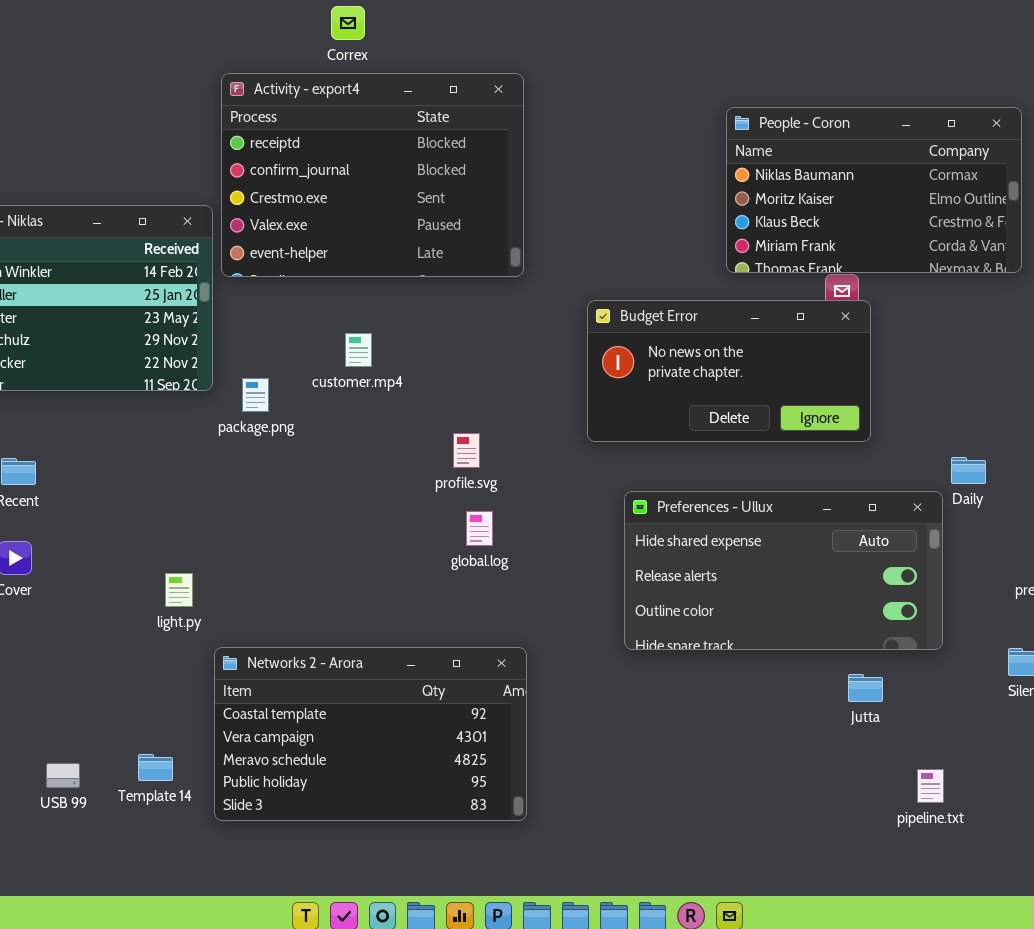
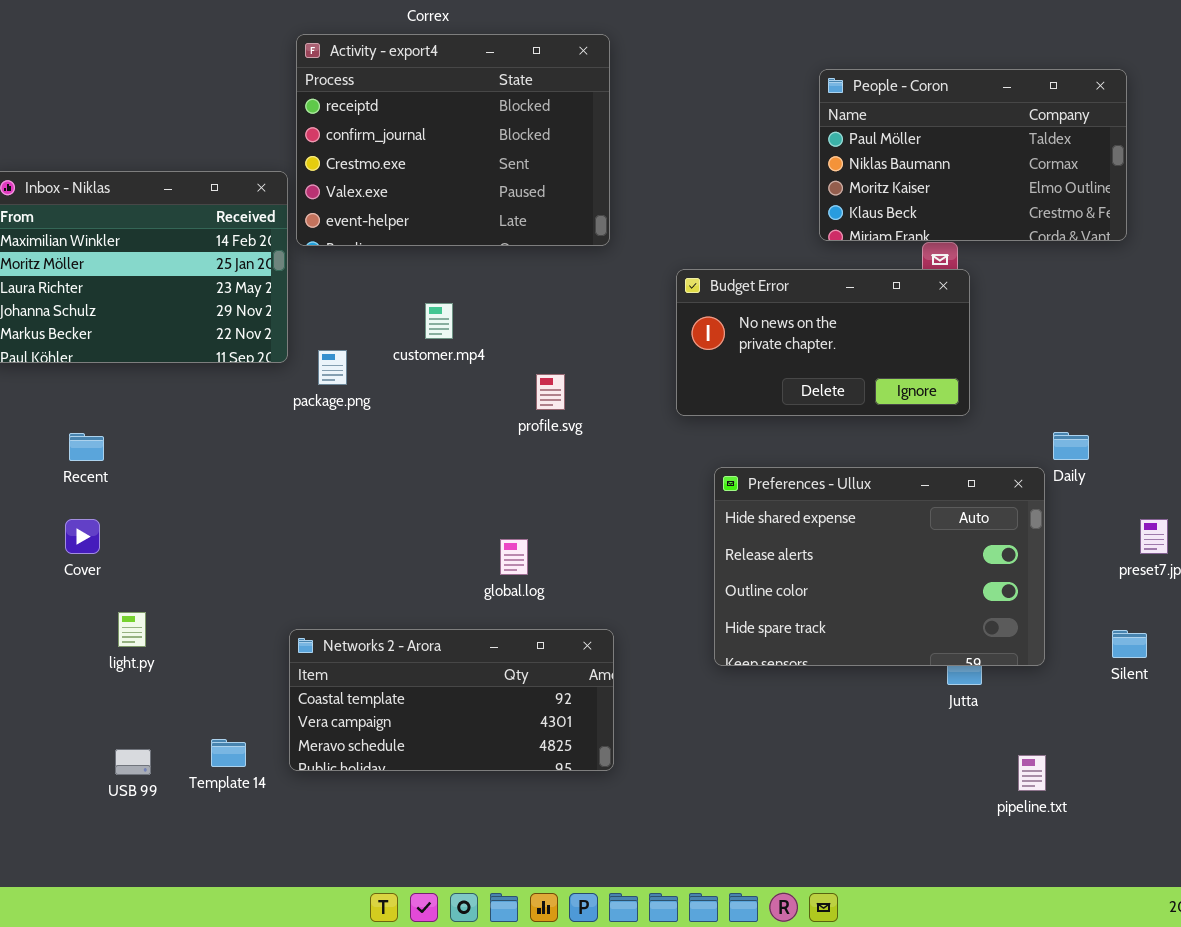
People - Coron: [726,107,1022,273] -> [819,69,1127,241], scrolled up 1 row
profile.svg: [453,433,480,468] -> [536,374,565,410], moved
Preferences - Ullux: [624,491,943,650] -> [714,467,1045,666], resized
global.log: [466,511,493,546] -> [500,539,528,575], moved
light.py: [165,573,193,607] -> [118,612,146,647], moved
Networks 2 - Arora: [214,647,527,821] -> [289,629,614,771], resized

